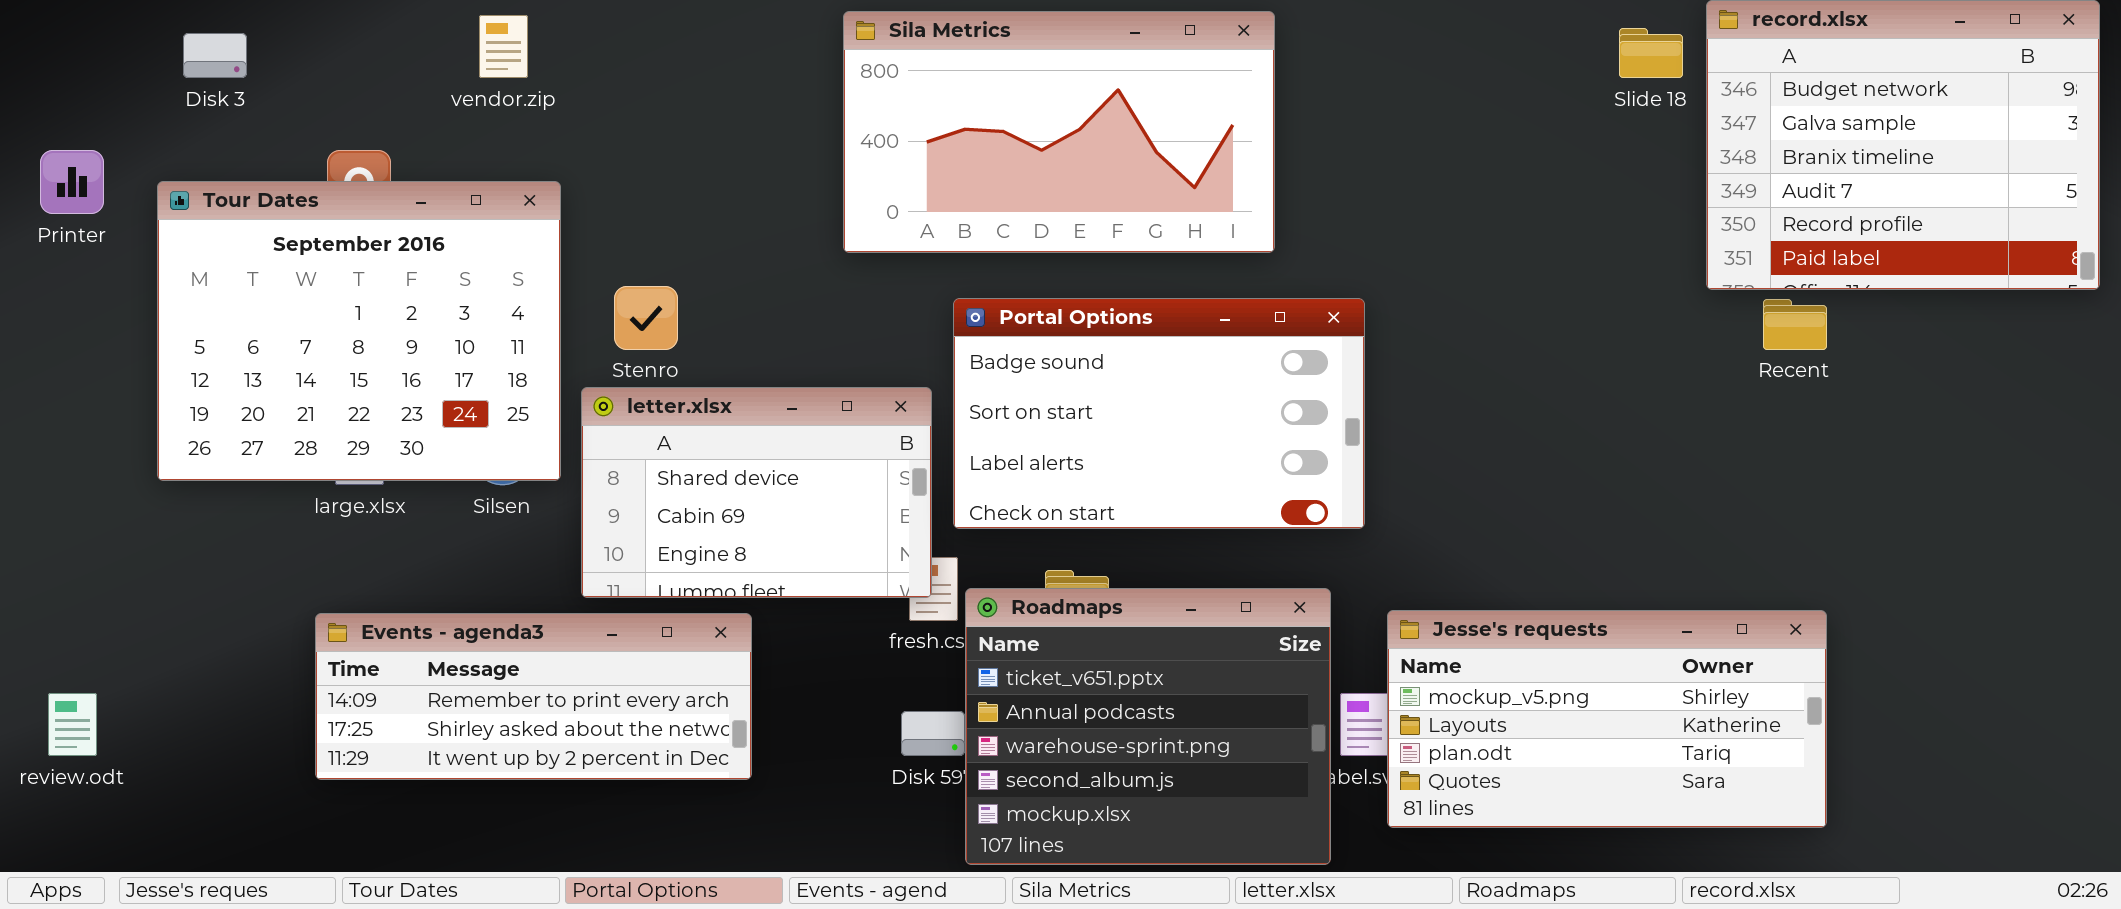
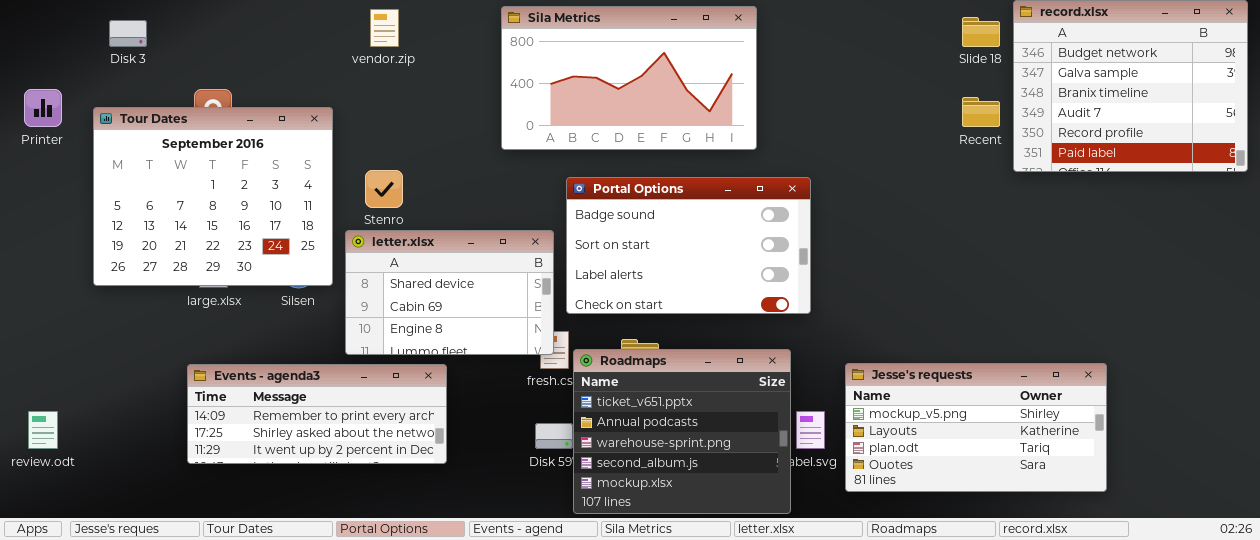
vendor.zip: [479,15,528,78] -> [370,9,399,47], moved
Recent: [1763,299,1827,350] -> [962,97,1000,127], moved
Jesse's requests: [1387,610,1827,828] -> [845,363,1107,492], moved

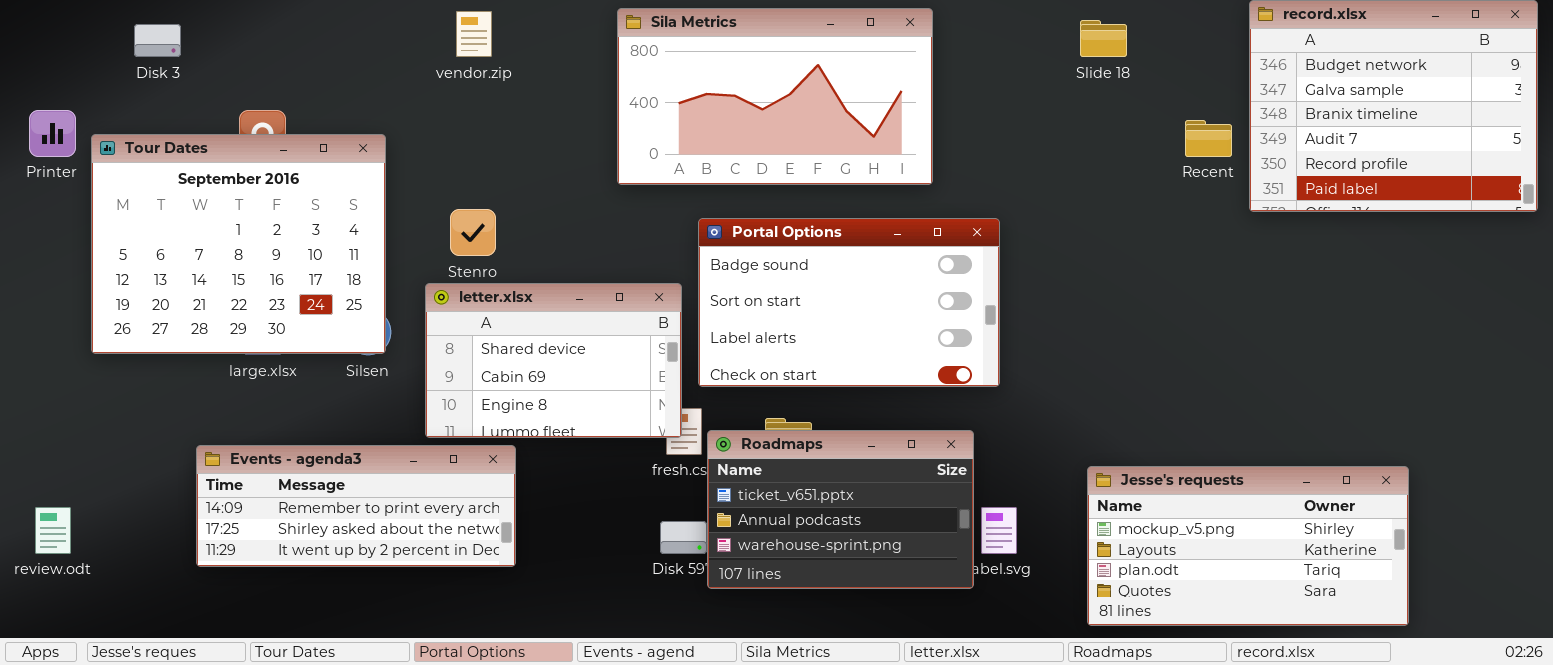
Slide 18: [962,17,1000,47] -> [1080,20,1127,57], moved
Tour Dates: [93,107,333,286] -> [91,134,386,354], moved
Roadmaps: [573,349,791,514] -> [707,430,974,589], resized
Jesse's requests: [845,363,1107,492] -> [1087,466,1409,626], moved
Events - agenda3: [187,364,447,464] -> [196,445,516,567], moved

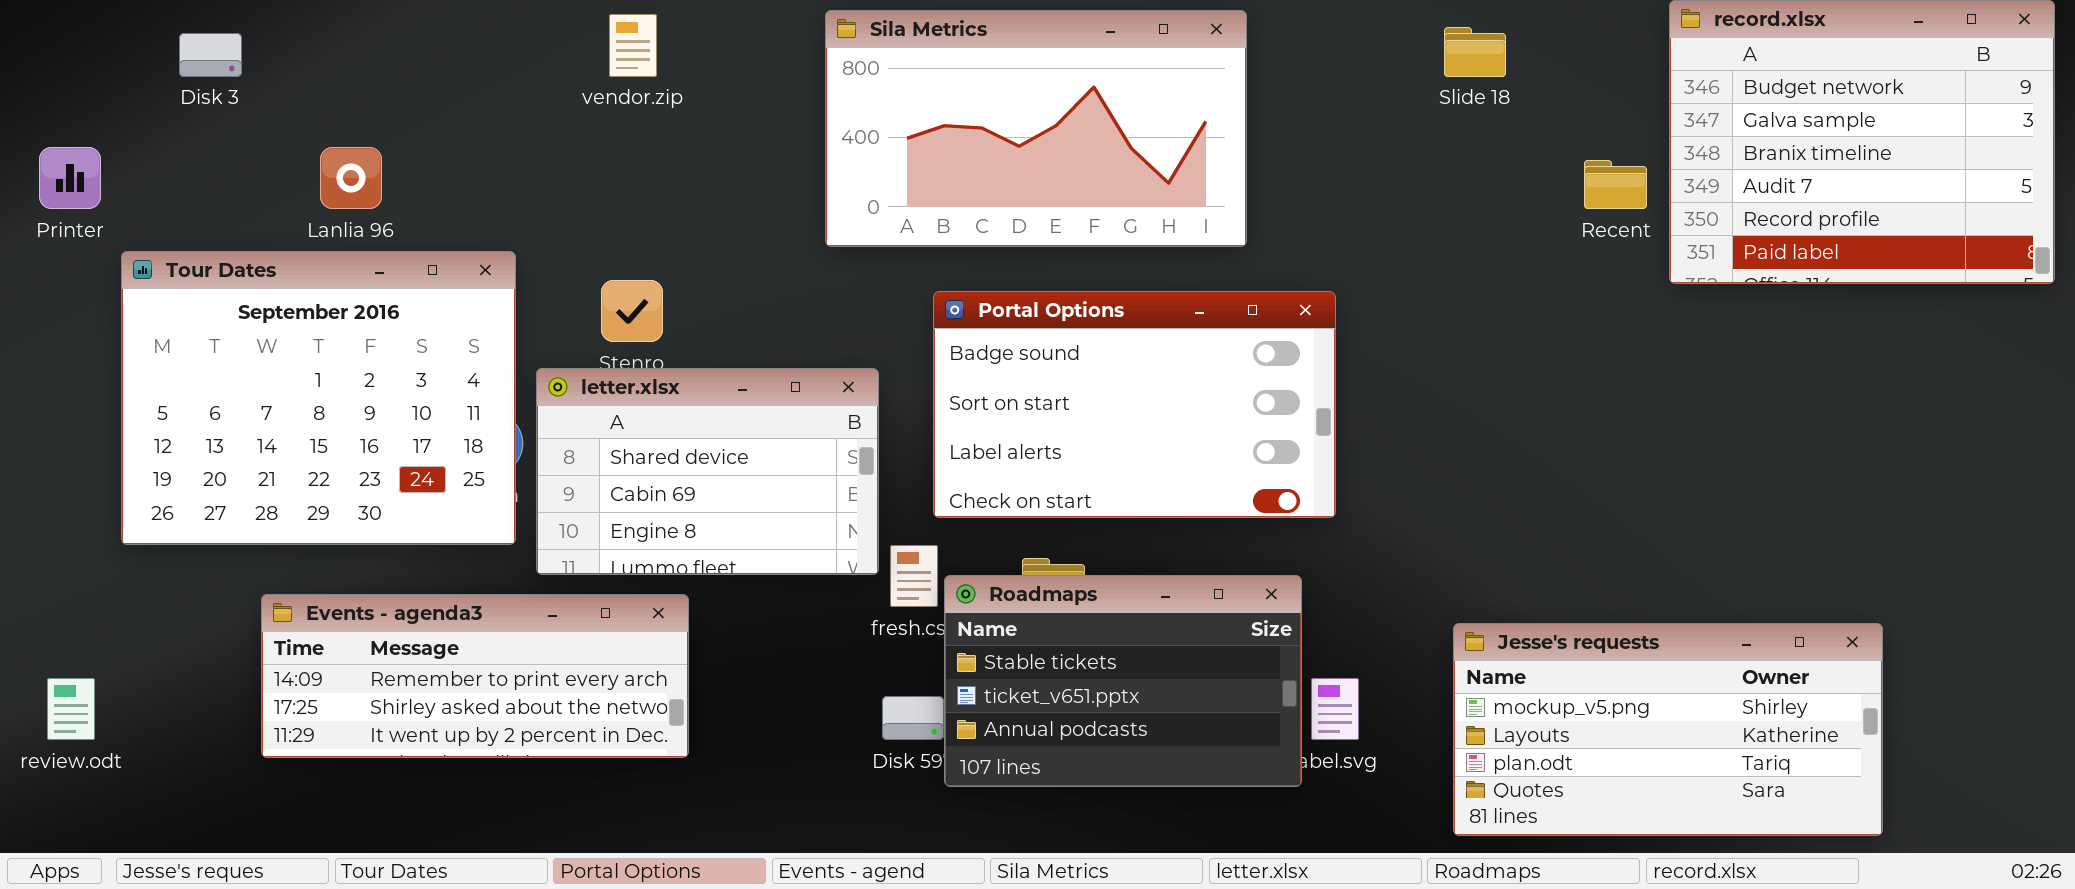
Tour Dates: [91,134,386,354] -> [121,251,516,545], moved
letter.xlsx: [425,283,682,438] -> [536,368,879,575], moved
Roadmaps: [707,430,974,589] -> [944,575,1302,787], scrolled up 1 row

